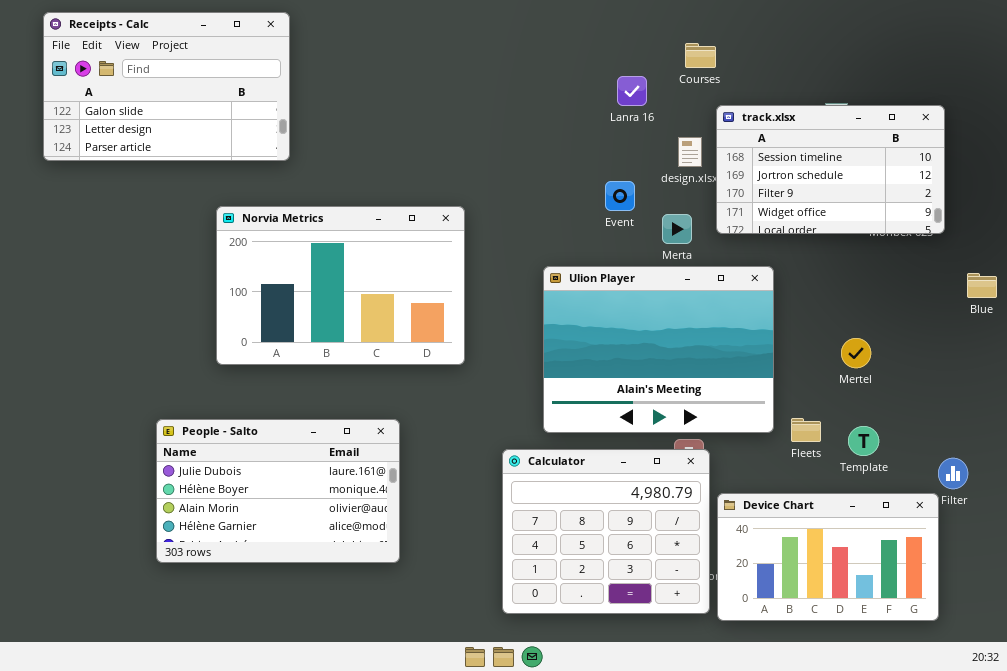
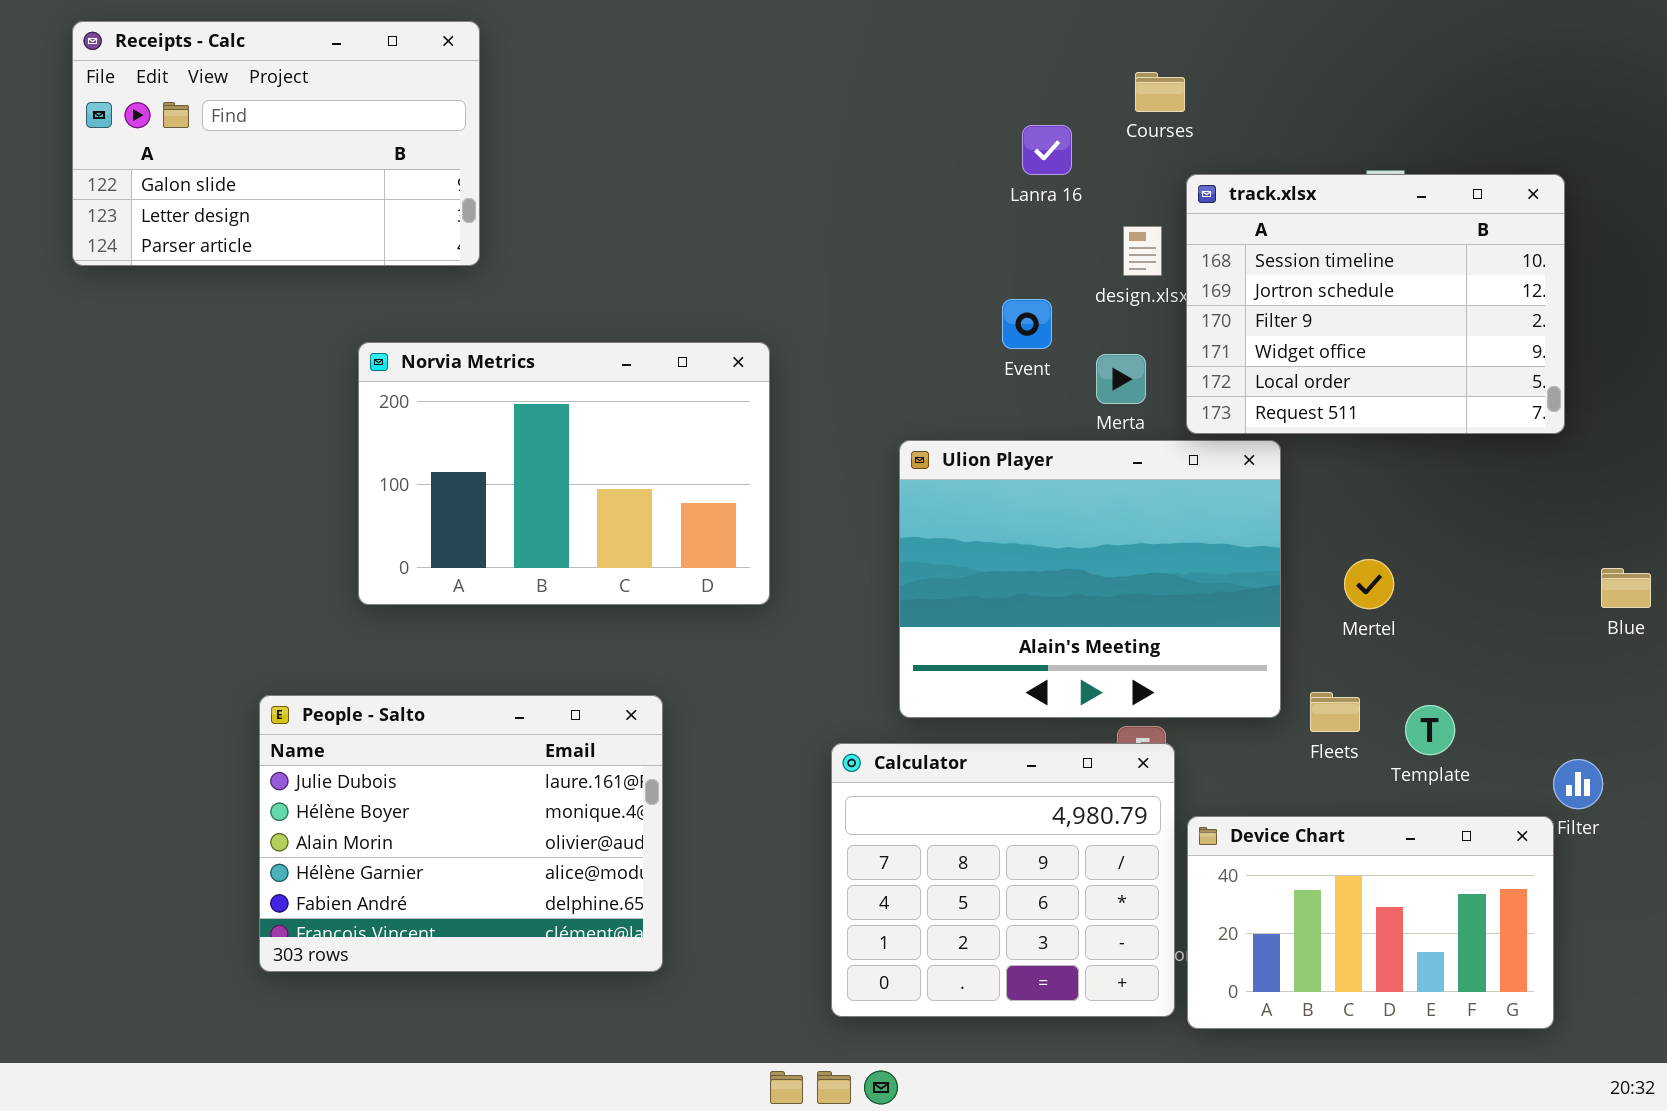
track.xlsx: [716,105,945,234] -> [1186,174,1565,434], resized
Blue: [967,273,997,298] -> [1601,568,1651,608], moved
Mertel: [841,338,871,368] -> [1344,559,1394,609], moved
People - Salto: [156,419,400,563] -> [259,695,663,972], resized

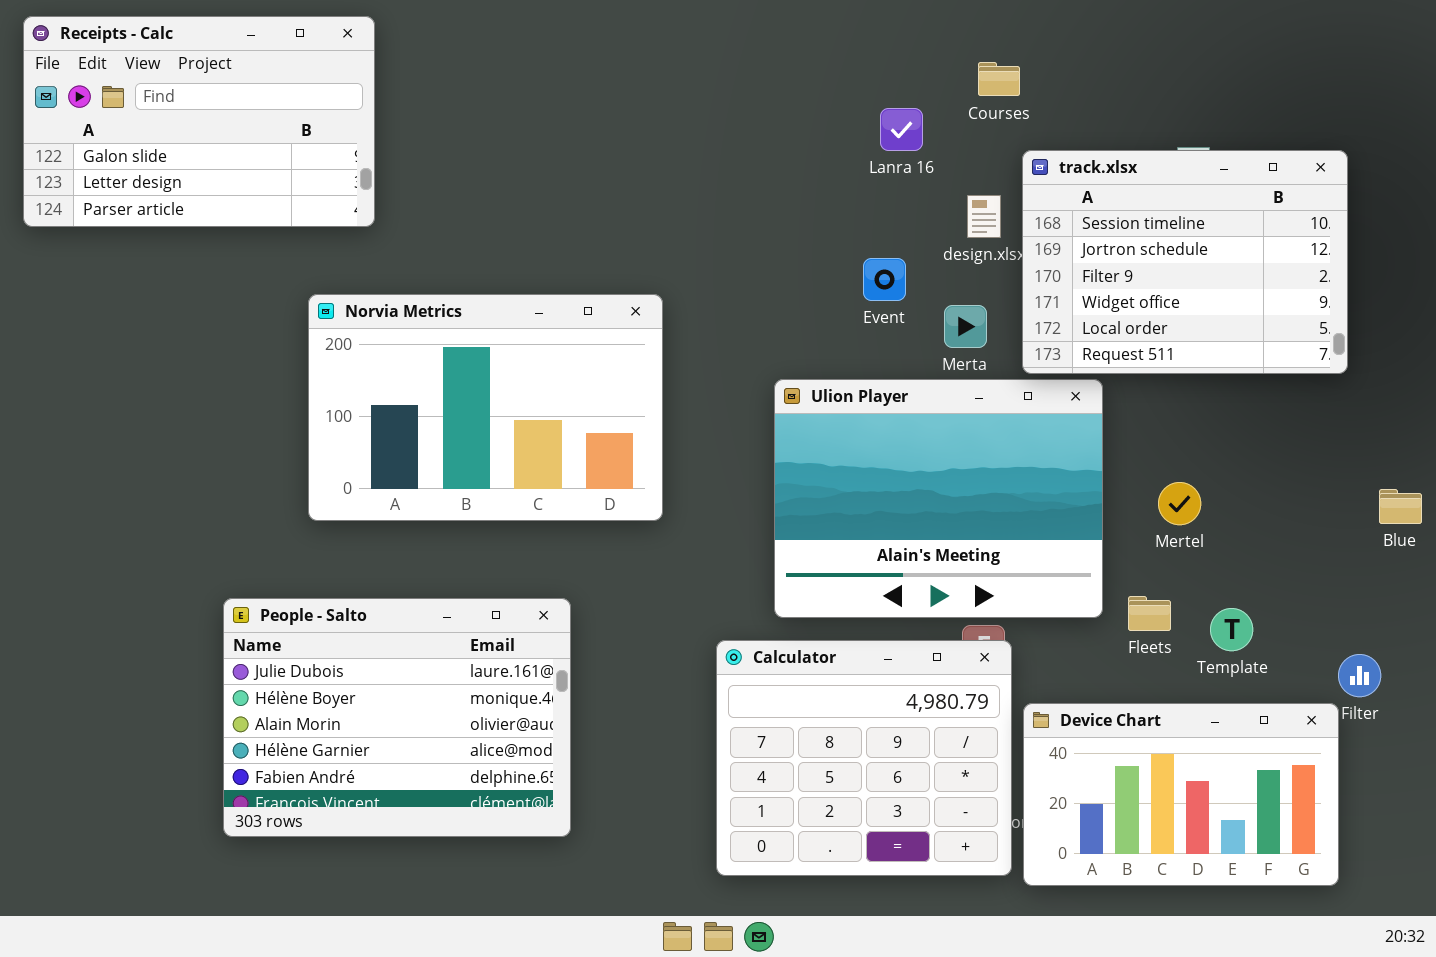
Receipts - Calc: [72,21,480,266] -> [23,16,375,227], moved

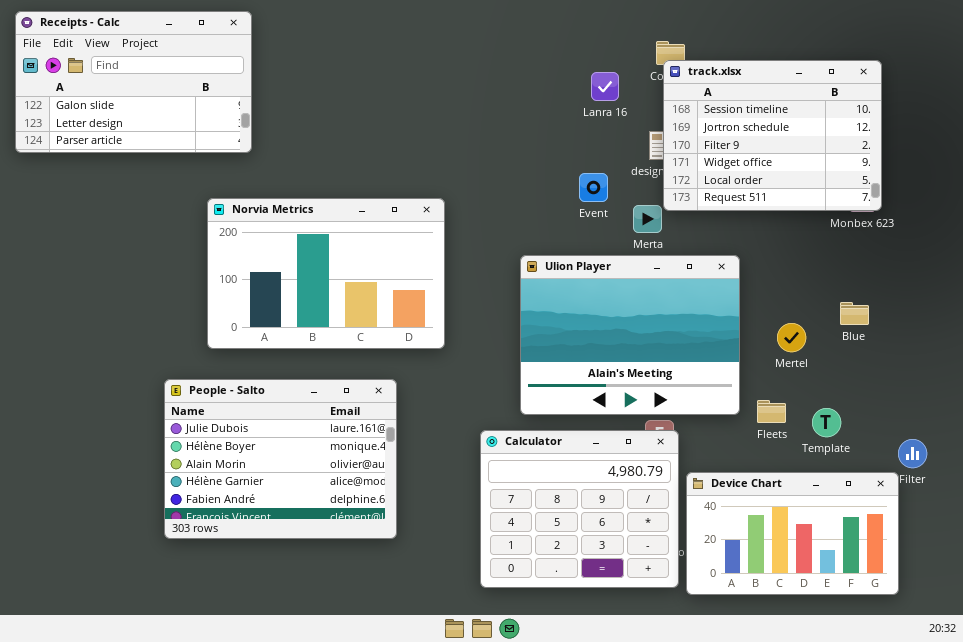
track.xlsx: [1022,150,1348,374] -> [663,60,882,211], moved
Blue: [1379,489,1422,524] -> [840,302,869,325], moved
People - Salto: [223,598,571,837] -> [164,379,397,539], moved

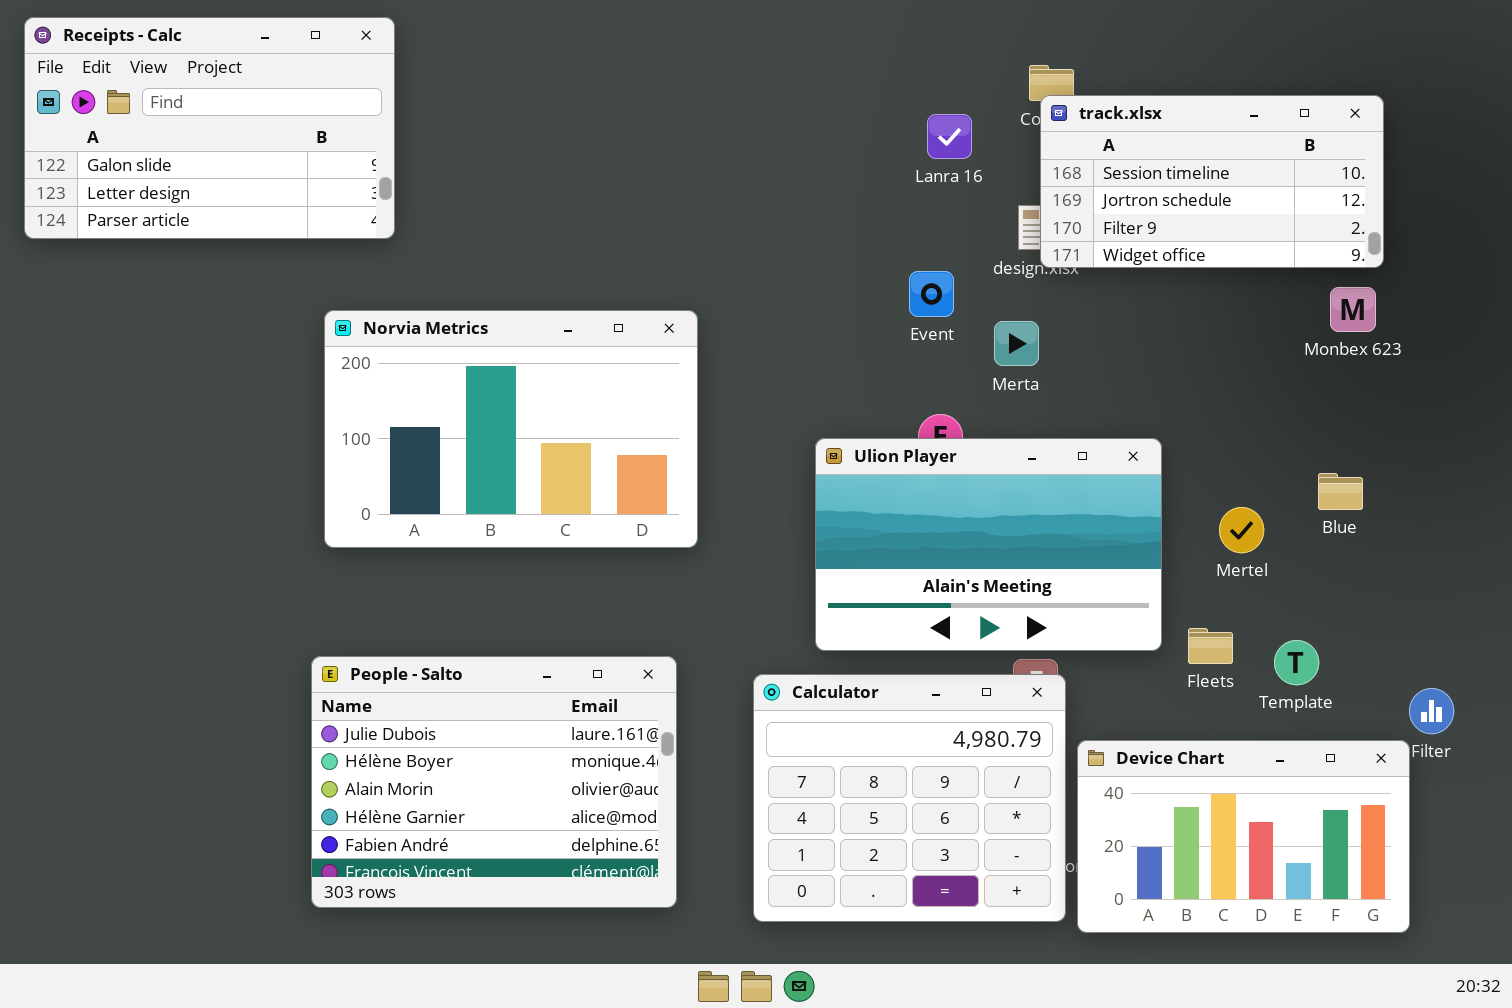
track.xlsx: [663,60,882,211] -> [1040,95,1384,268], resized
Ulion Player: [520,255,740,415] -> [815,438,1162,651], resized
People - Salto: [164,379,397,539] -> [311,656,677,908], moved

